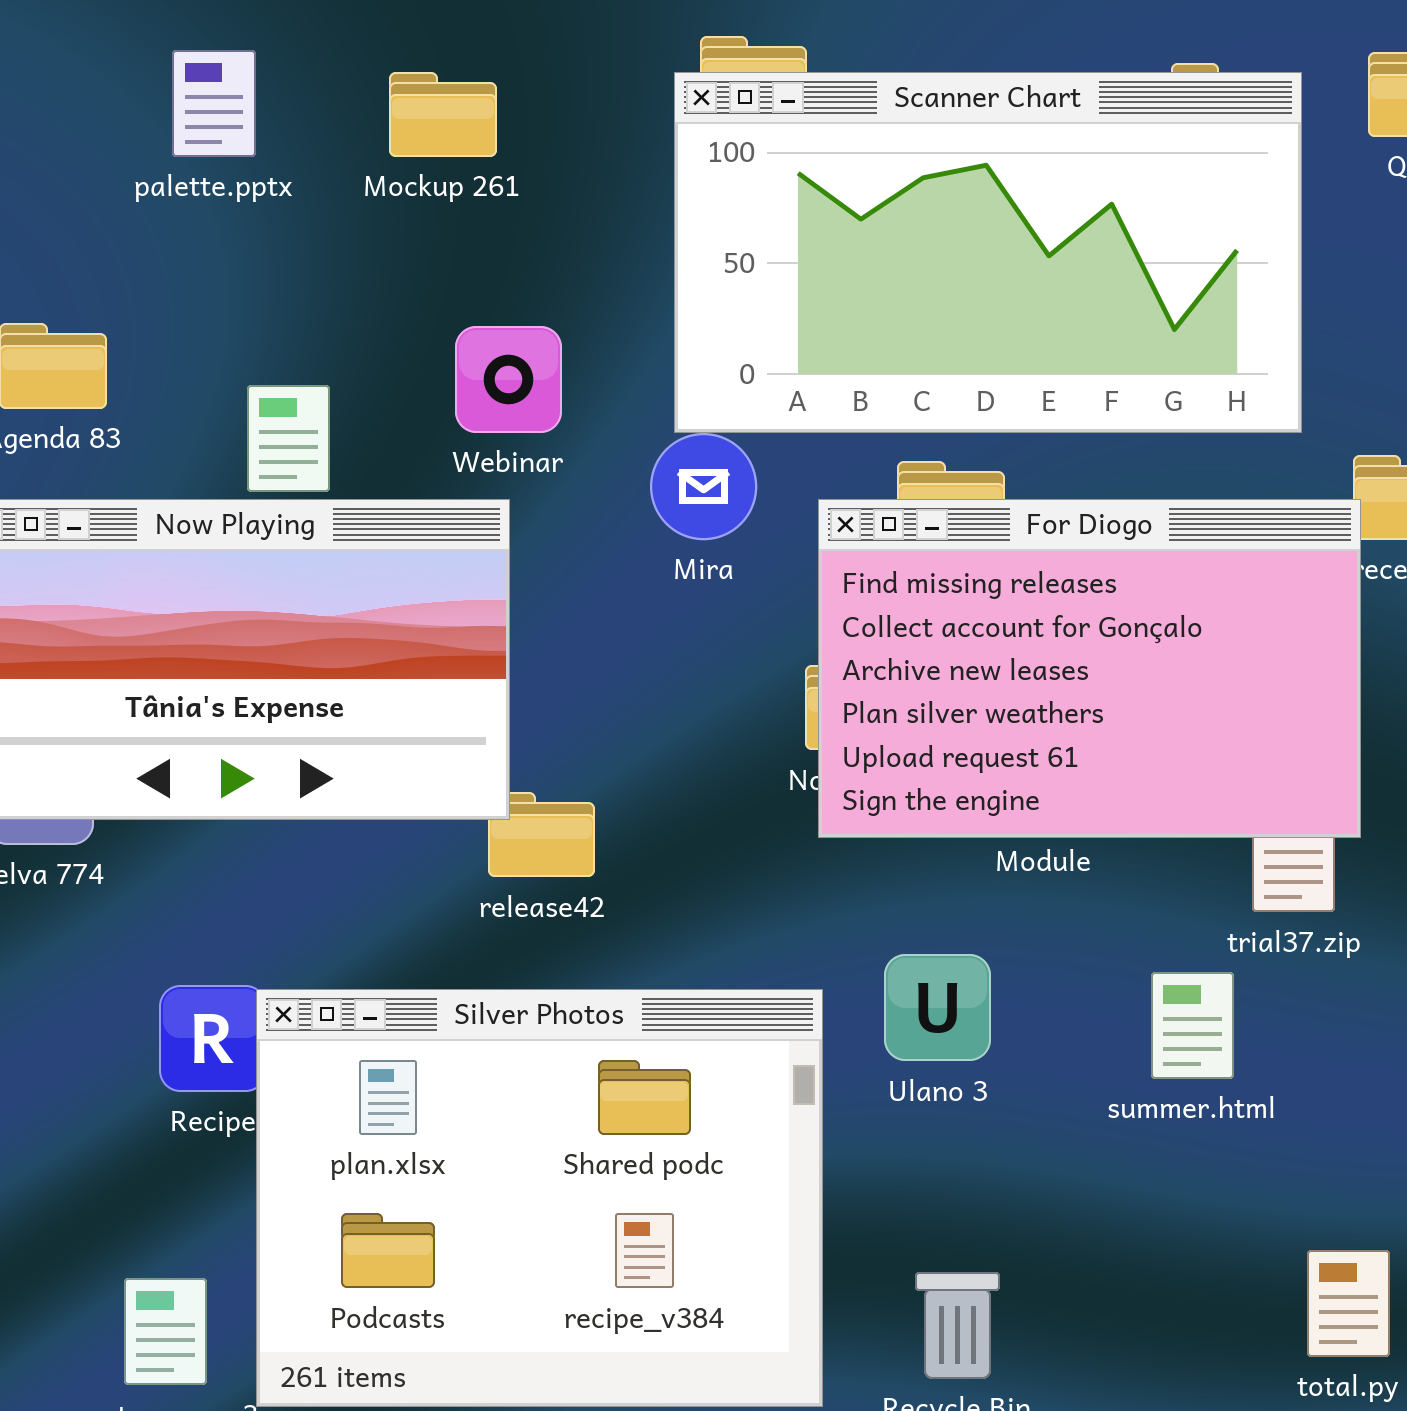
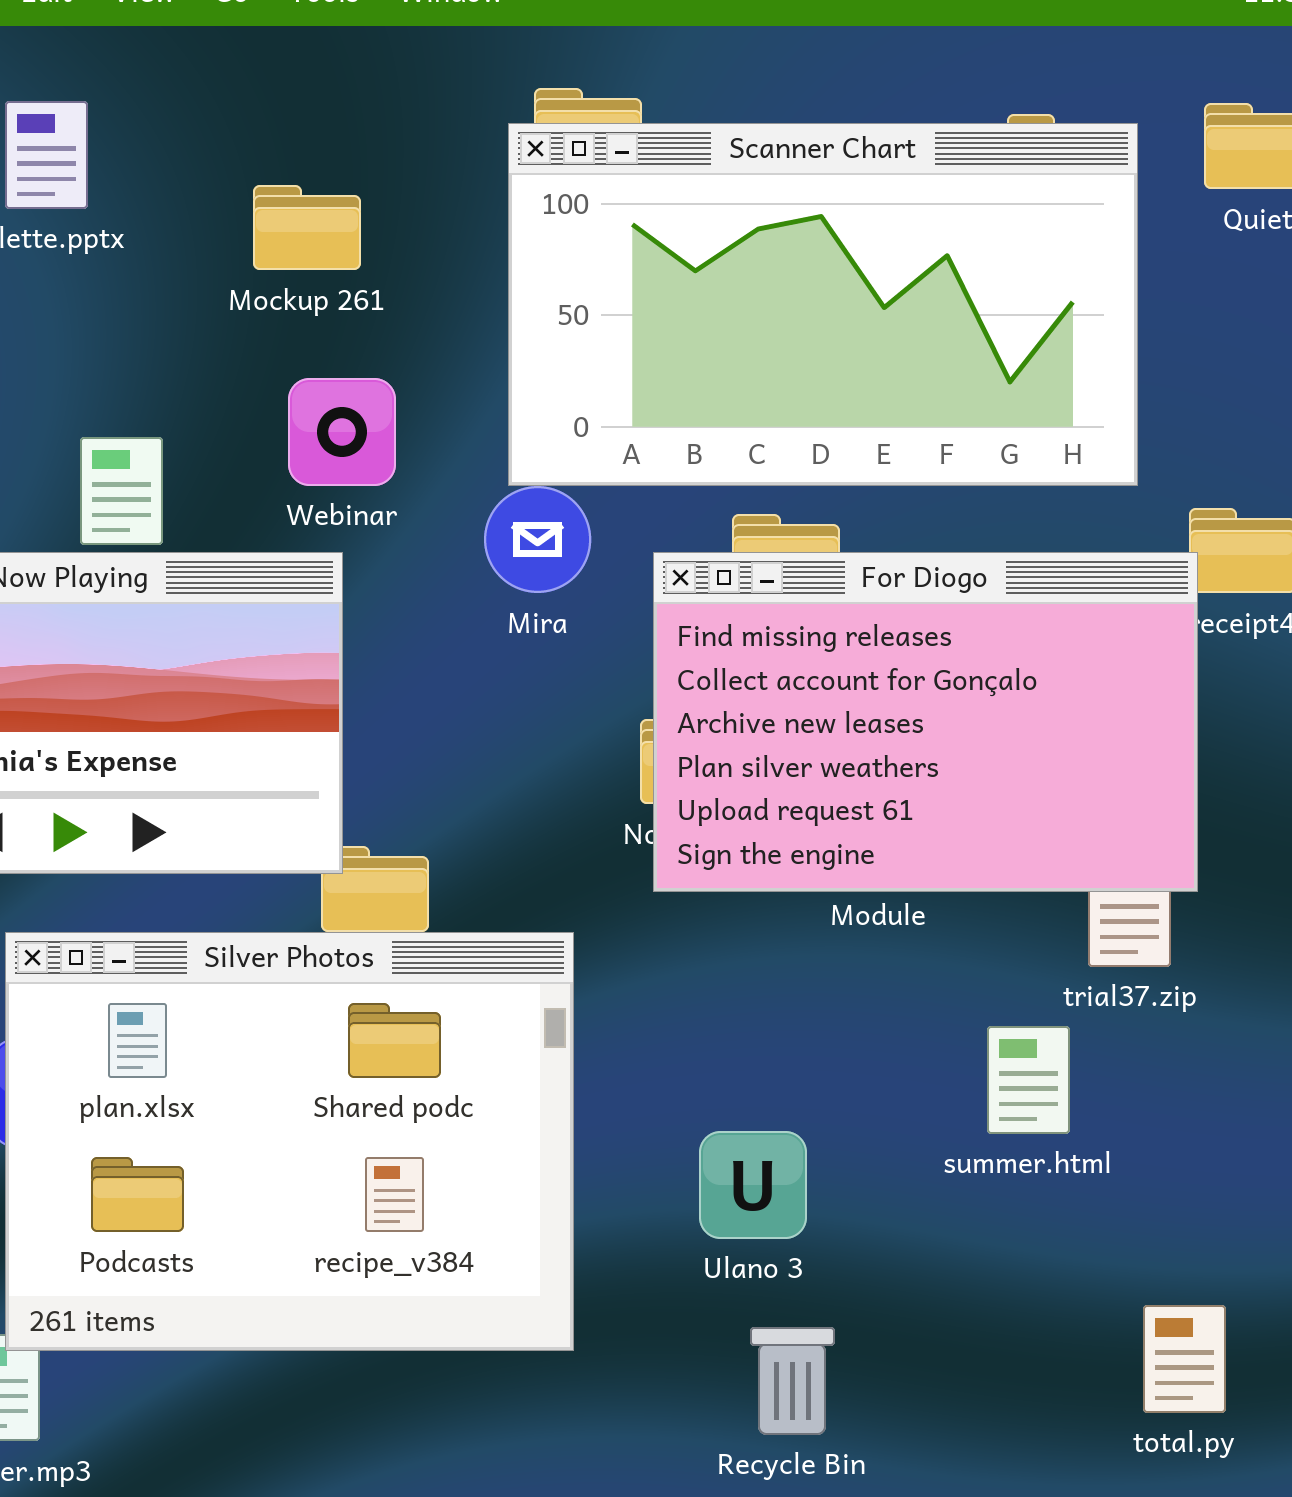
Mockup 261: [389,72,497,157] -> [253,185,361,270], moved
Ulano 3: [884,954,991,1061] -> [699,1131,807,1239], moved
Silver Photos: [256,989,823,1407] -> [5,932,574,1351], moved

